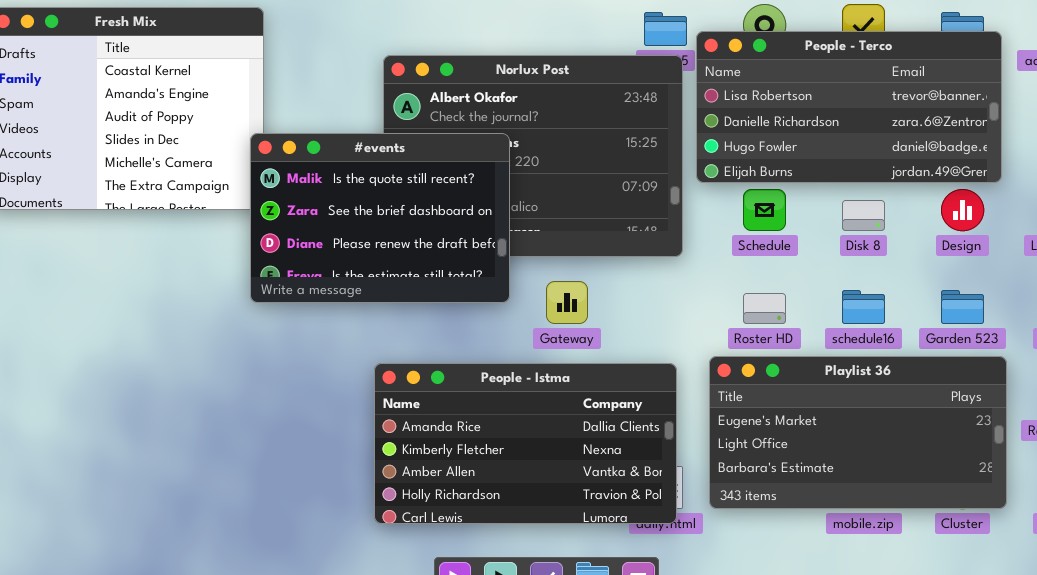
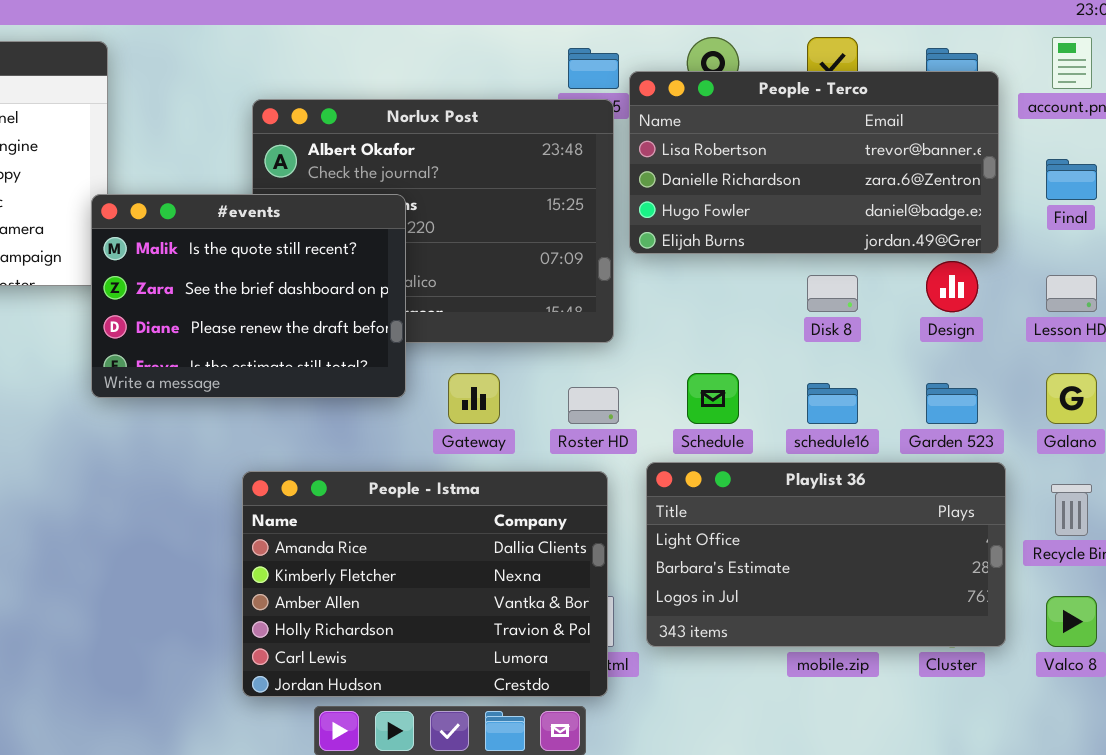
Schedule: [743,189,786,231] -> [687,373,739,424], moved
Roster HD: [743,293,786,324] -> [568,387,619,424], moved
Playlist 36: [709,356,1007,509] -> [646,462,1006,647], scrolled down 1 row
People - Istma: [374,363,677,524] -> [242,471,608,697], resized

